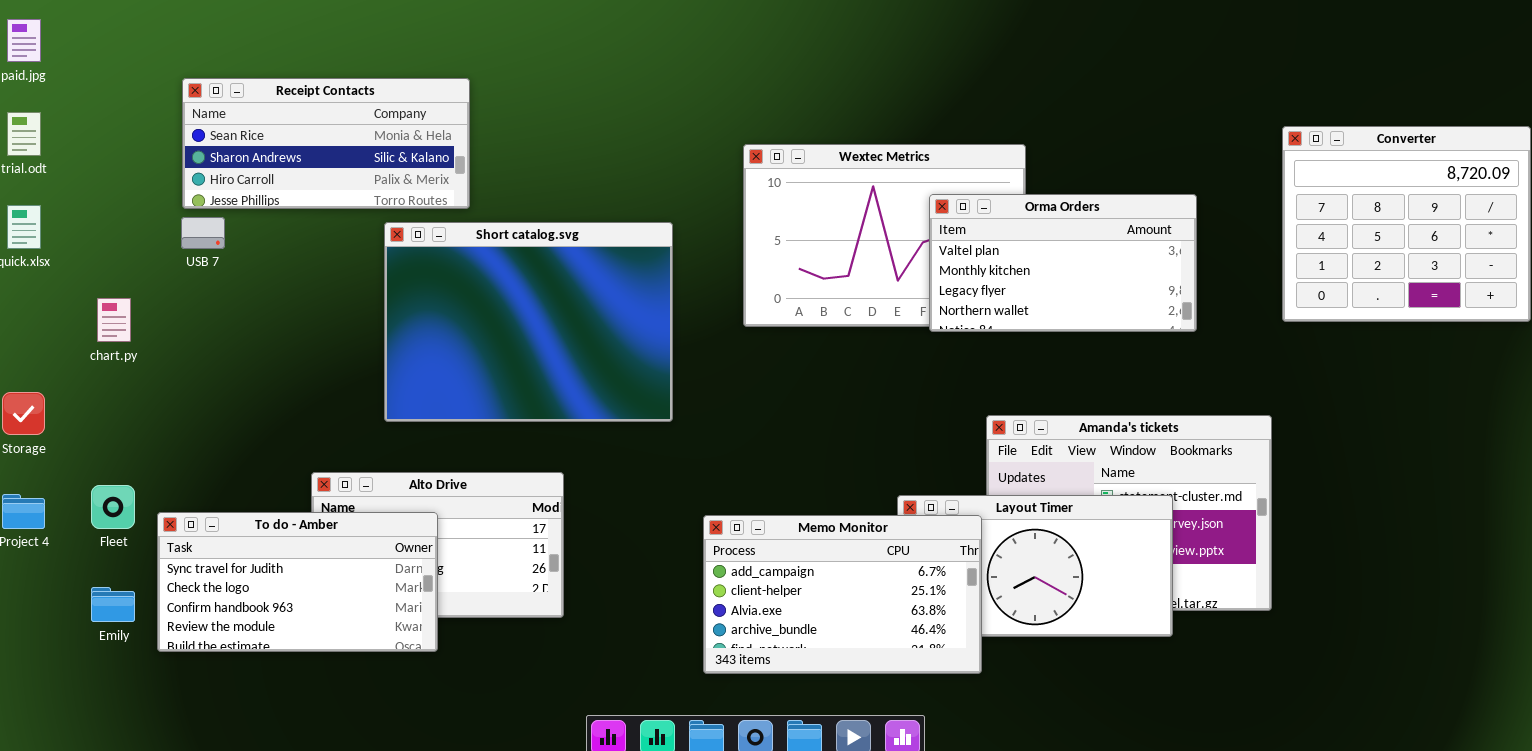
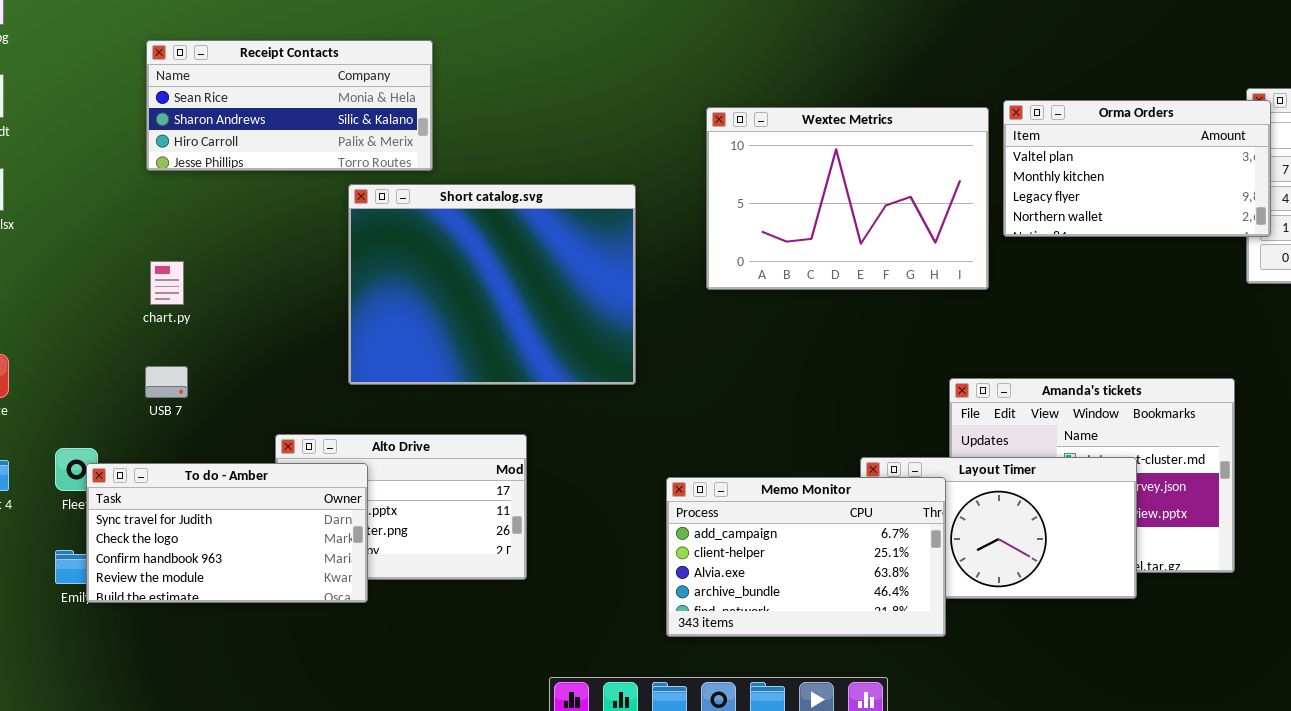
Orma Orders: [929,194,1197,332] -> [1003,100,1271,237], moved
USB 7: [181,217,225,249] -> [145,366,188,398], moved
chart.py: [97,298,131,342] -> [150,261,184,305], moved
To do - Amber: [157,512,438,652] -> [86,463,368,603], moved

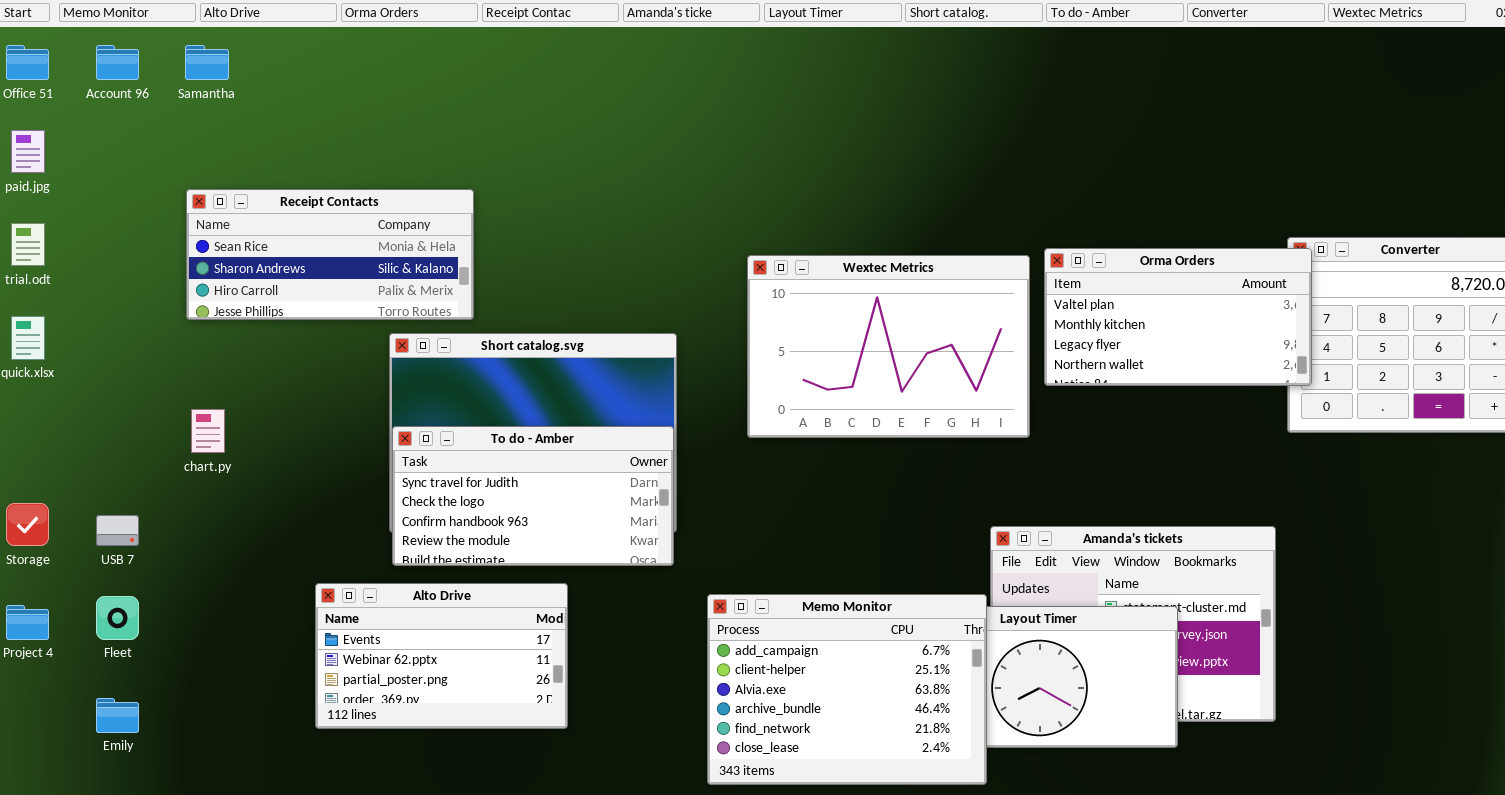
USB 7: [145,366,188,398] -> [96,515,139,546], moved
To do - Amber: [86,463,368,603] -> [392,426,674,566], moved
Memo Monitor: [666,477,946,637] -> [707,594,987,785], resized

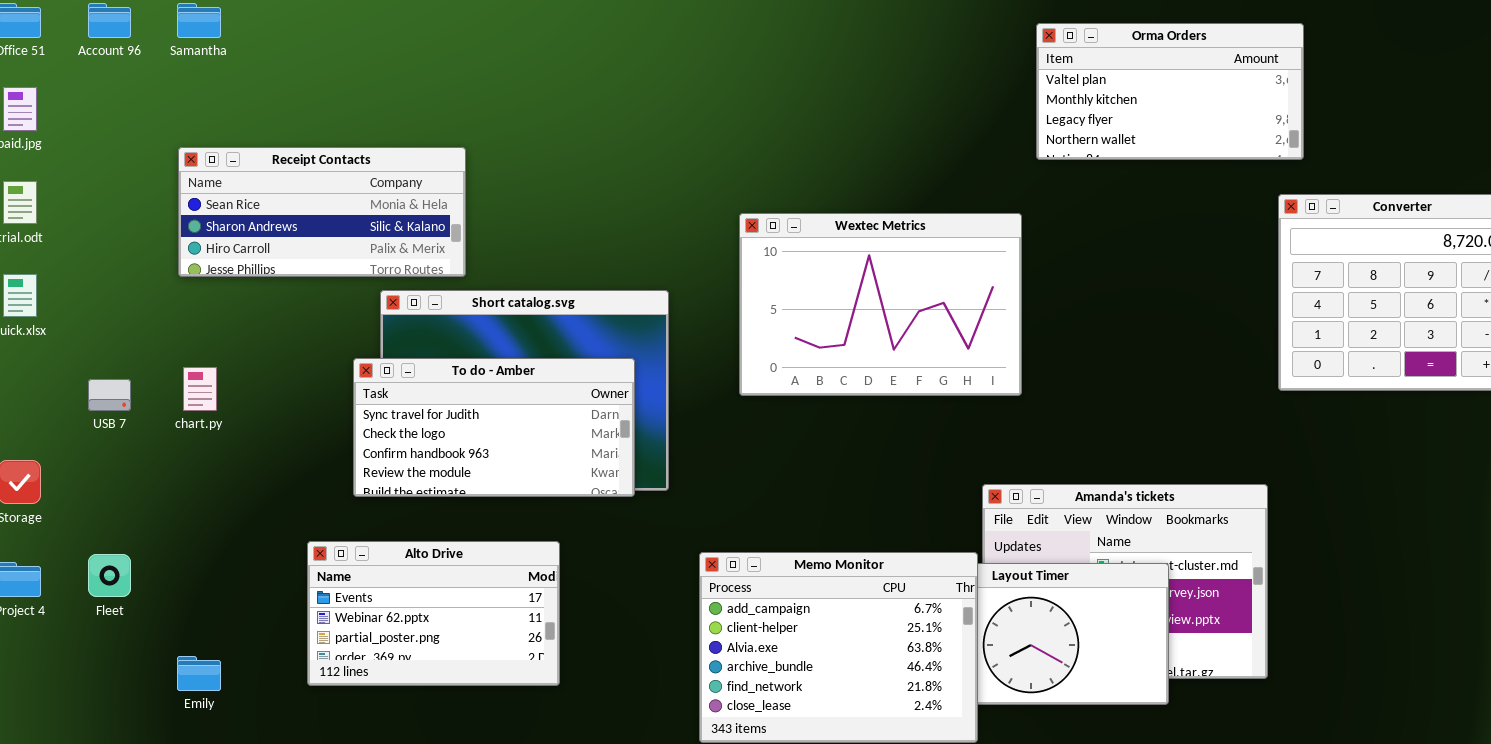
Orma Orders: [1044,248,1312,386] -> [1036,23,1304,160], moved
To do - Amber: [392,426,674,566] -> [353,358,635,497], moved
USB 7: [96,515,139,546] -> [88,379,131,411], moved
Emily: [96,698,139,733] -> [177,656,221,691], moved

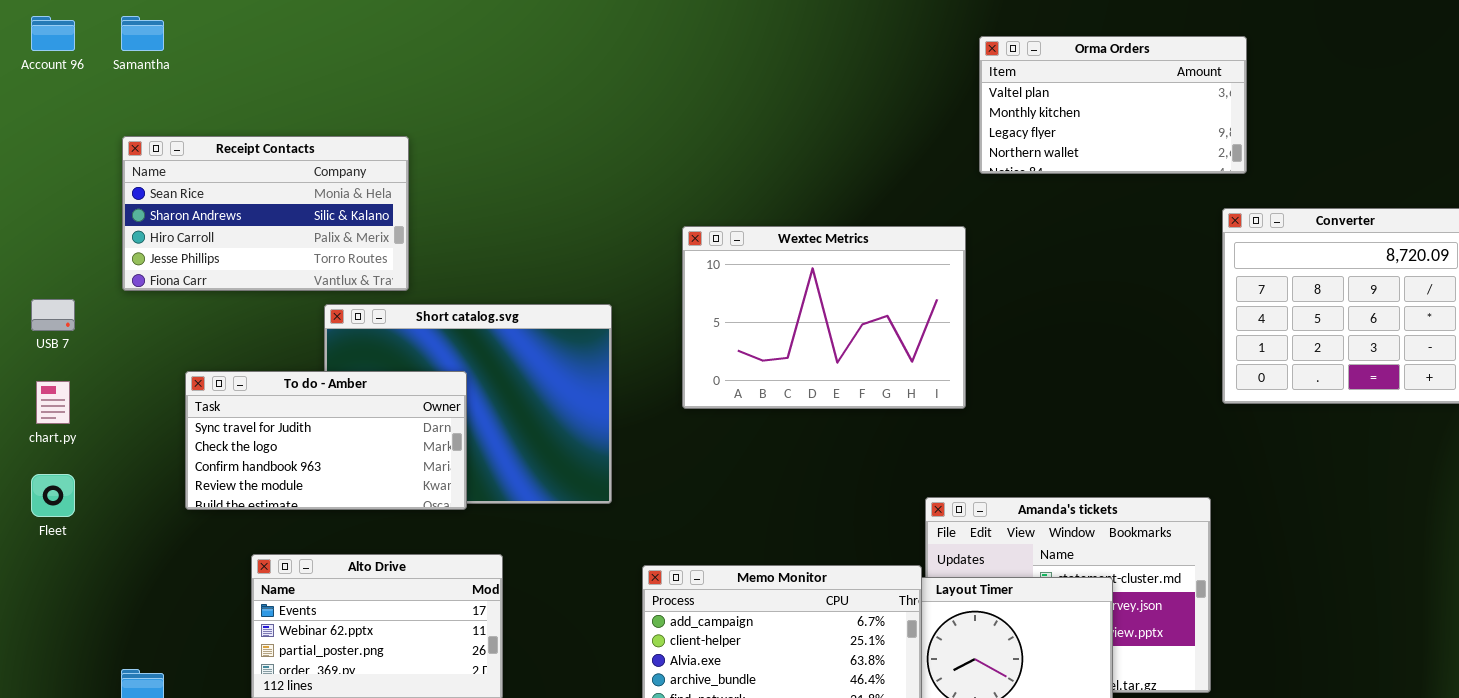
Receipt Contacts: [178,147,466,277] -> [122,136,409,291], resized
To do - Amber: [353,358,635,497] -> [185,371,467,510], moved
chart.py: [183,367,217,411] -> [36,381,70,424], moved
USB 7: [88,379,131,411] -> [31,299,75,331], moved
Fleet: [88,554,131,597] -> [31,474,75,517], moved

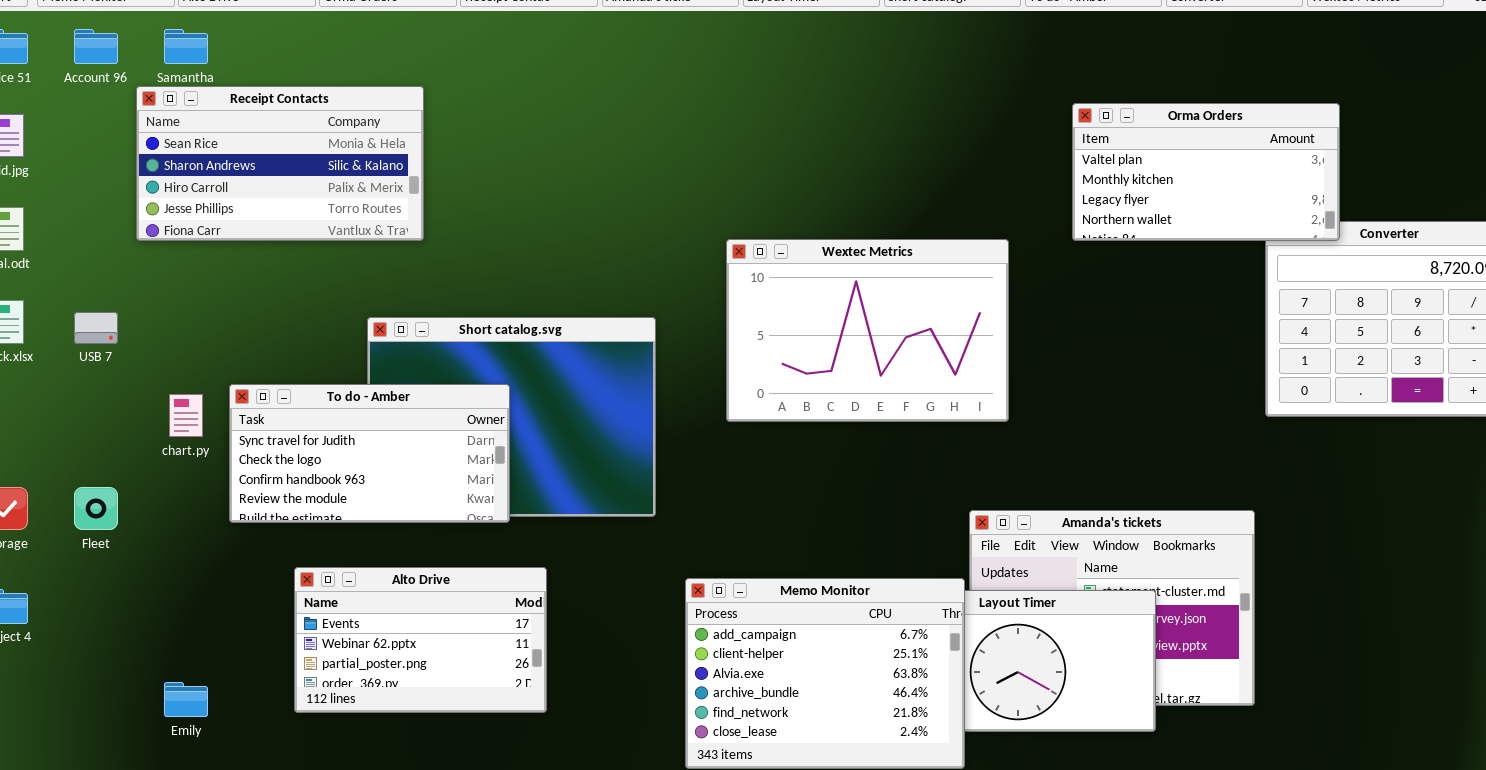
Orma Orders: [979,36,1247,174] -> [1072,103,1340,241], moved
Receipt Contacts: [122,136,409,291] -> [136,86,424,241], moved
chart.py: [36,381,70,424] -> [169,394,203,437], moved

